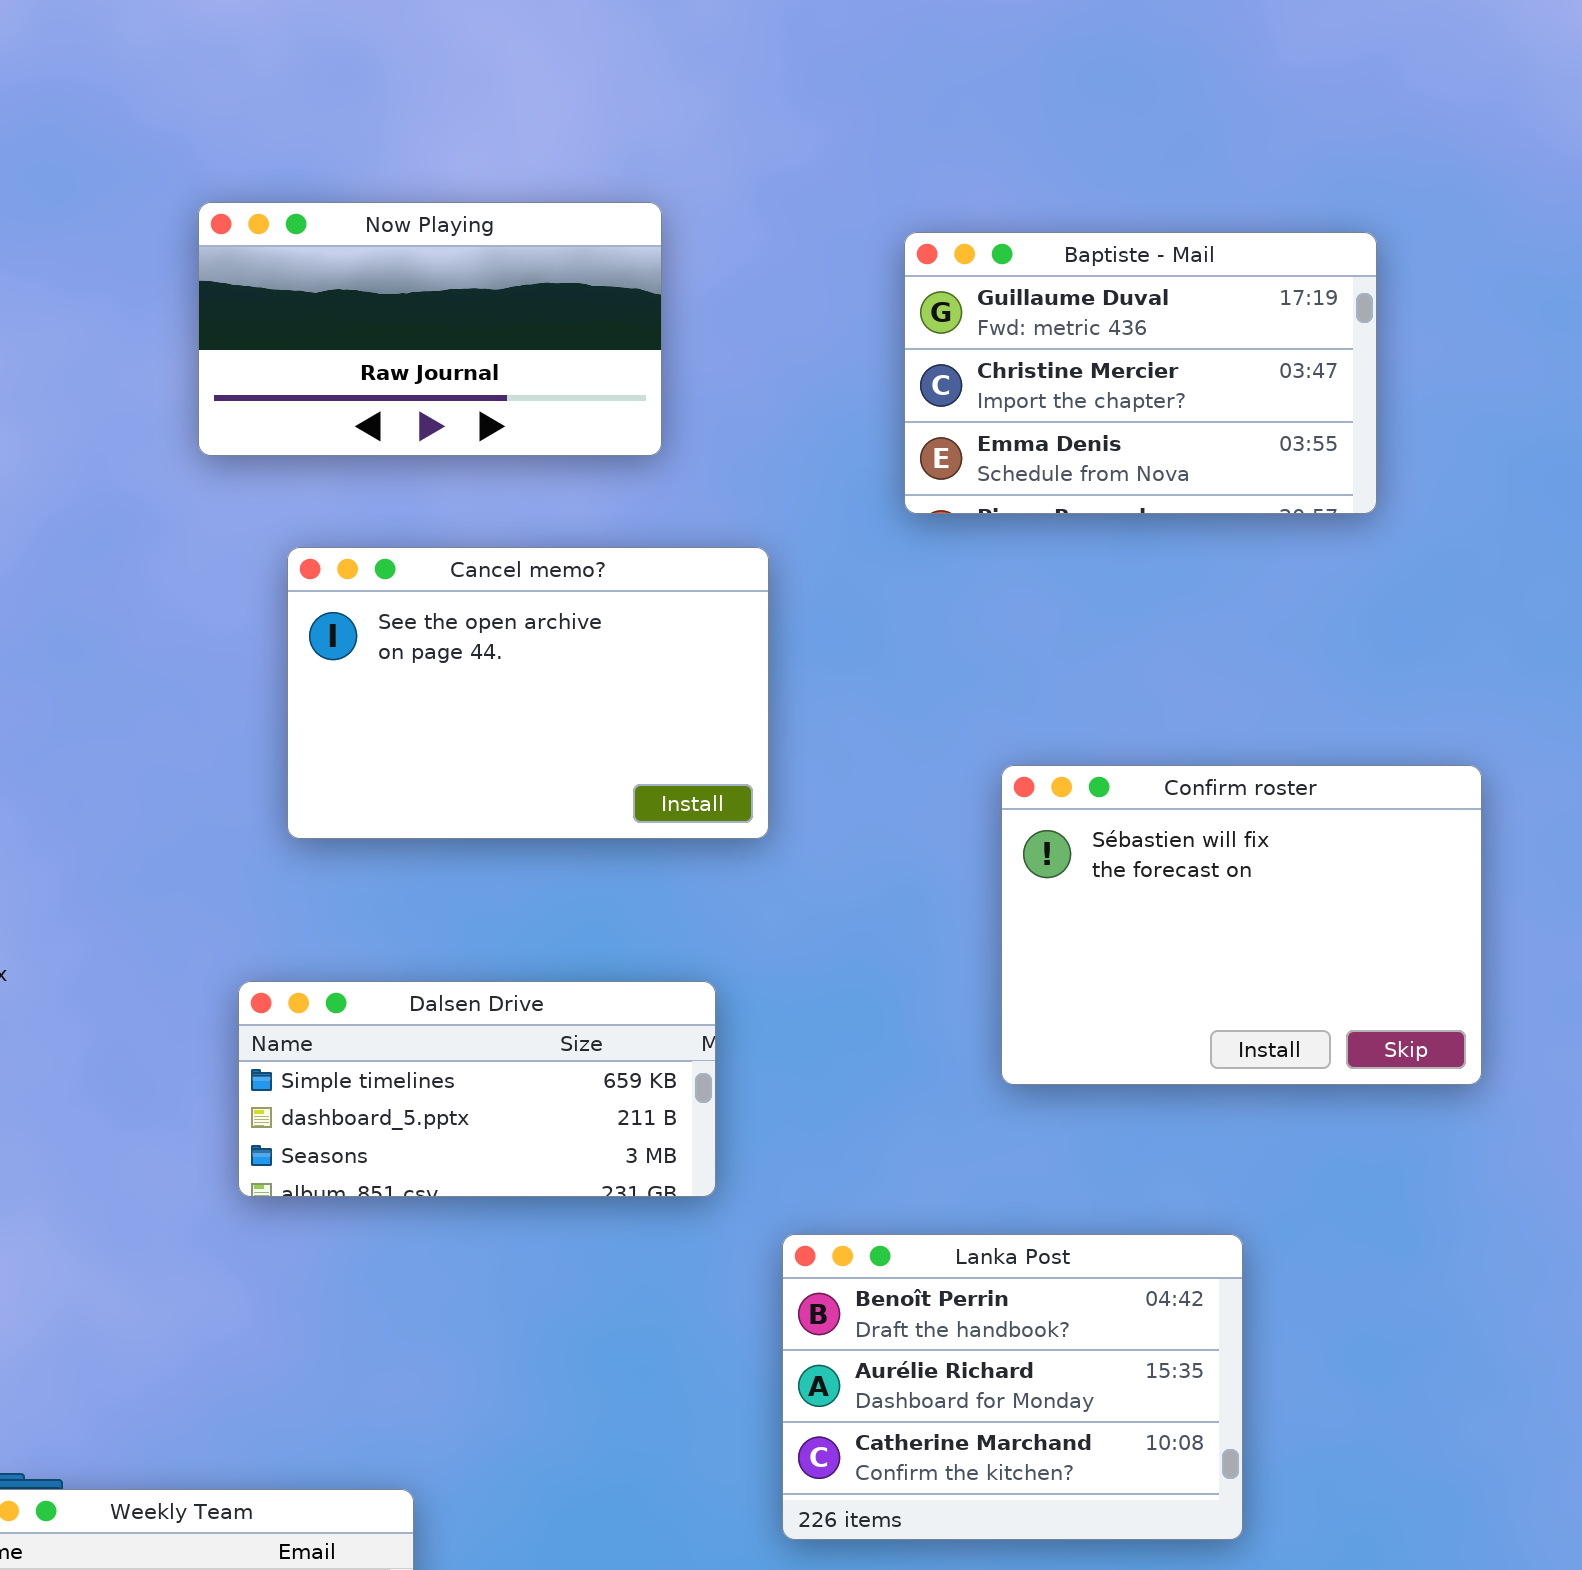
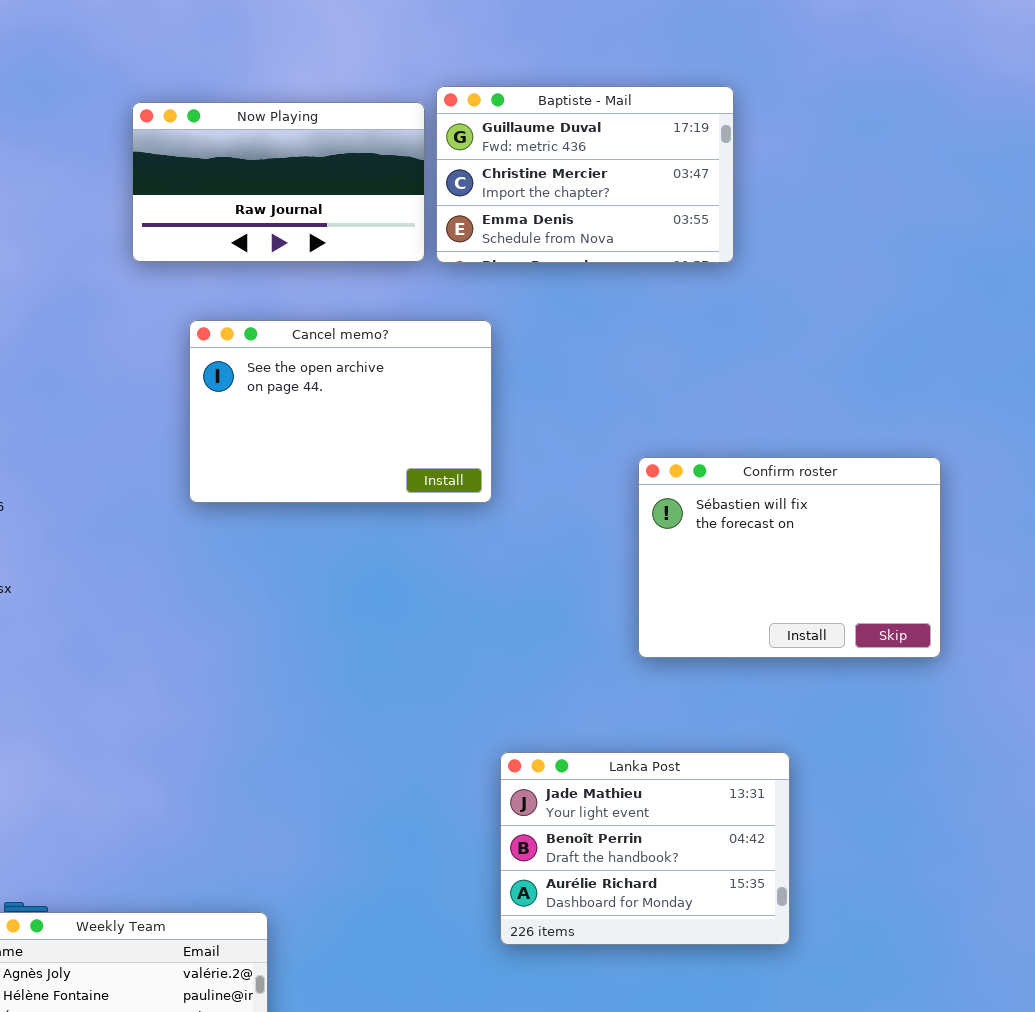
Baptiste - Mail: [904,232,1377,514] -> [436,86,734,263], moved
Dalsen Drive: [238,981,716,1197] -> none, closed
Lanka Post: [782,1234,1243,1540] -> [500,752,790,945], scrolled up 1 row

